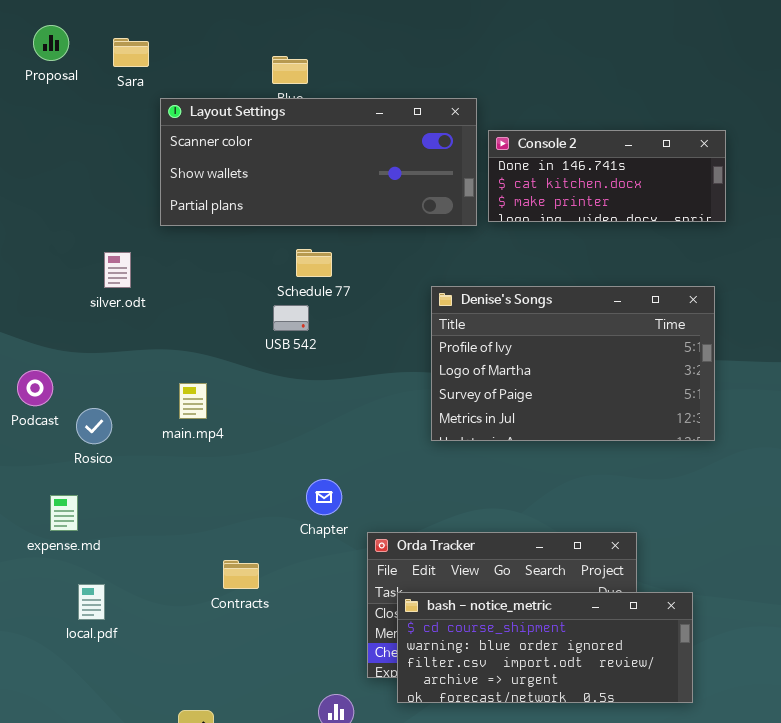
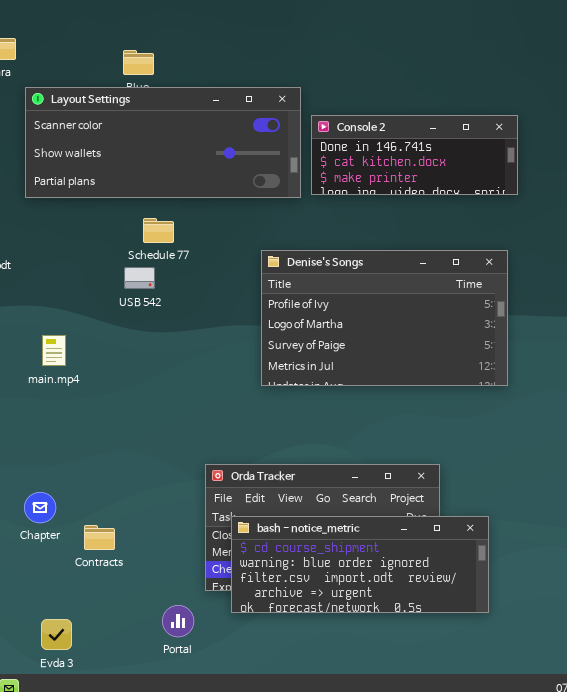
Chapter: [306,479,342,515] -> [24,492,56,523], moved
Contracts: [223,560,259,589] -> [84,525,115,550], moved

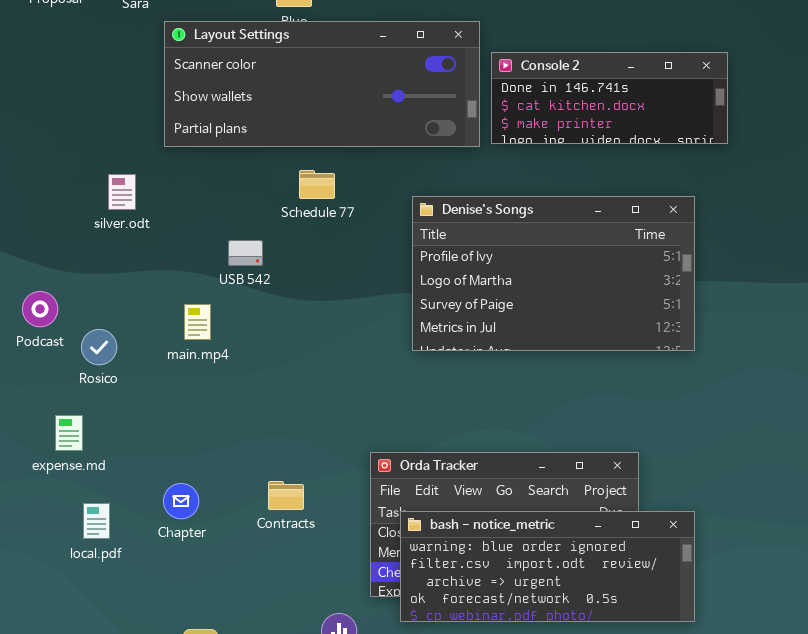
Denise's Songs: [261,250,508,386] -> [412,196,695,351], moved
USB 542: [124,267,155,289] -> [228,240,263,266], moved
bash - notice_metric: [231,516,489,613] -> [400,511,695,622], scrolled down 1 row
Contracts: [84,525,115,550] -> [268,481,304,510], moved

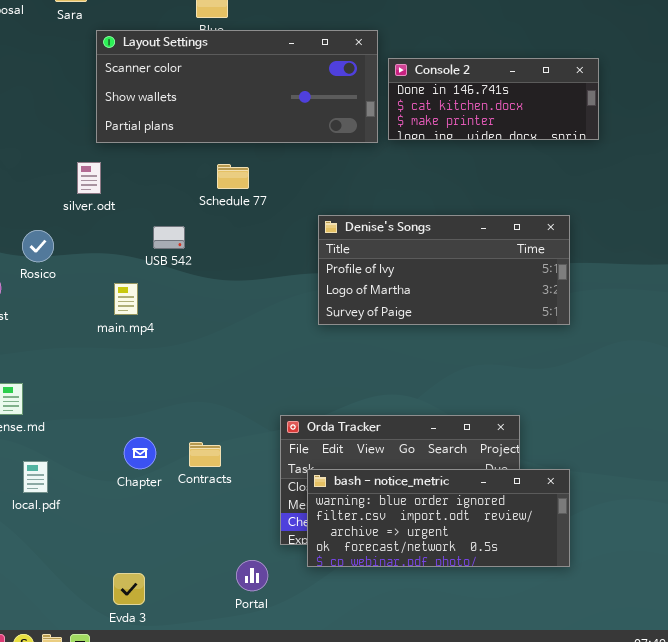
silver.odt: [108,174,136,210] -> [77,162,101,194], moved
Denise's Songs: [412,196,695,351] -> [318,215,570,325], resized
Rosico: [81,329,117,365] -> [22,230,54,262], moved
Chapter: [163,483,199,519] -> [124,437,156,469], moved

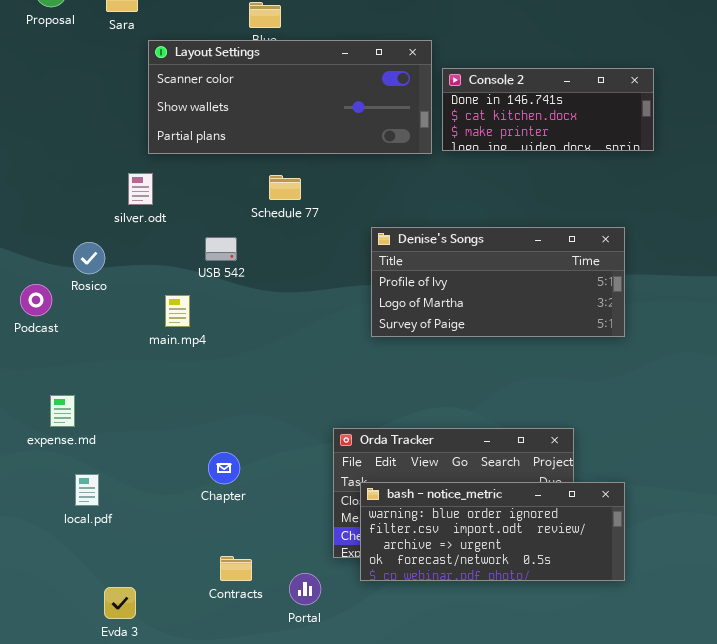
Chapter: [124,437,156,469] -> [208,452,240,484], moved
Contracts: [189,442,221,467] -> [220,556,252,581], moved
Evda 3: [113,573,145,605] -> [104,587,136,619], moved

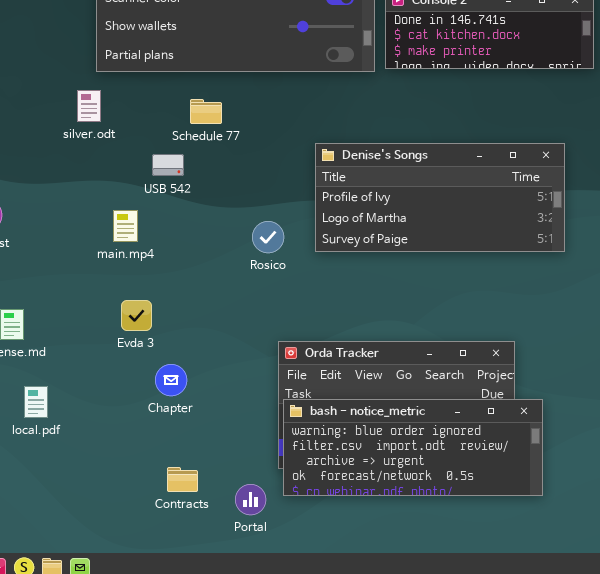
Schedule 77: [269,175,301,200] -> [190,99,222,124], moved
Rosico: [73,242,105,274] -> [252,221,284,253], moved
bash - notice_metric: [360,482,625,581] -> [283,399,543,496], moved
Evda 3: [104,587,136,619] -> [121,300,152,331], moved

